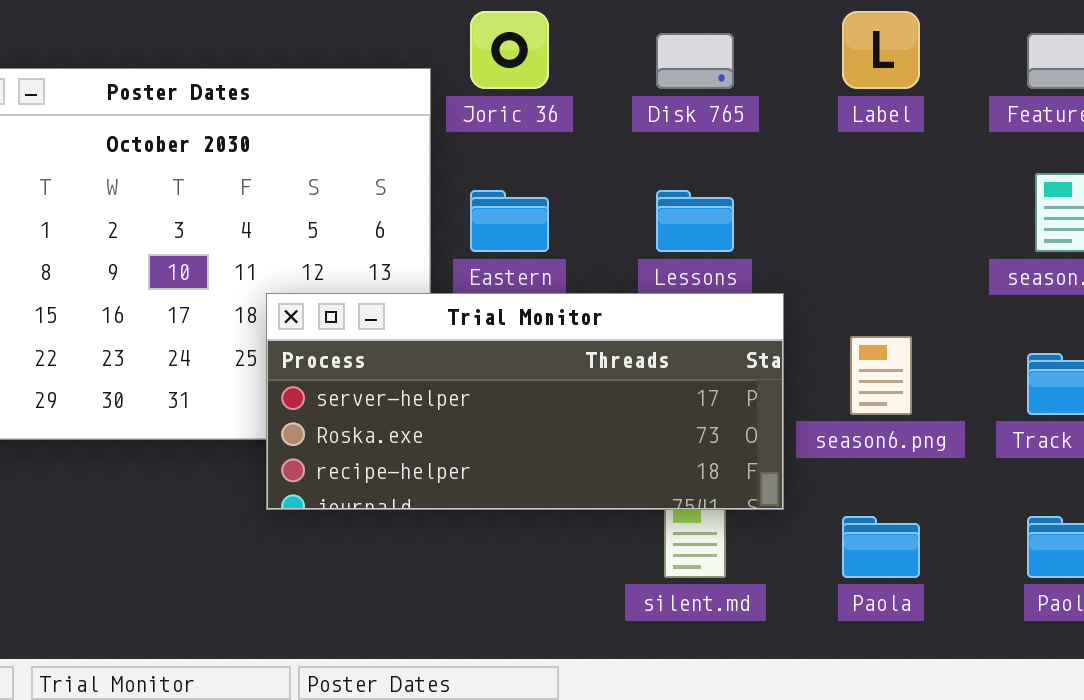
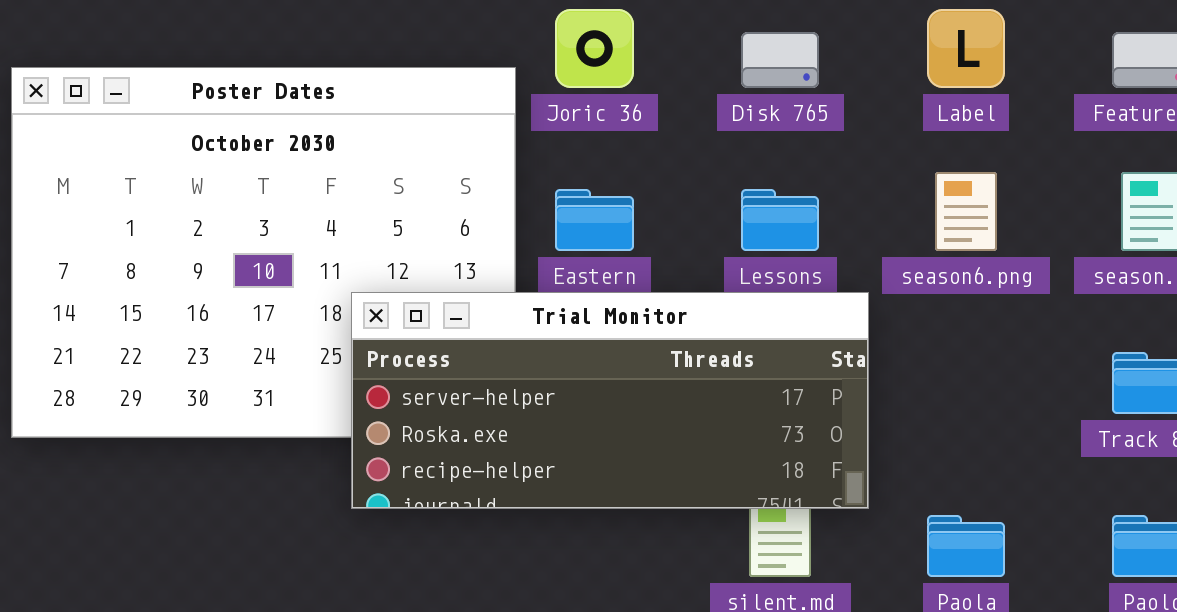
season6.png: [850,336,912,415] -> [935,172,997,251], moved

